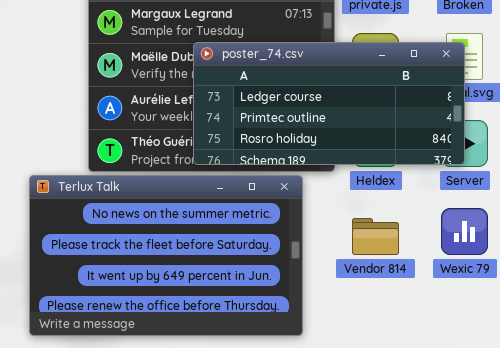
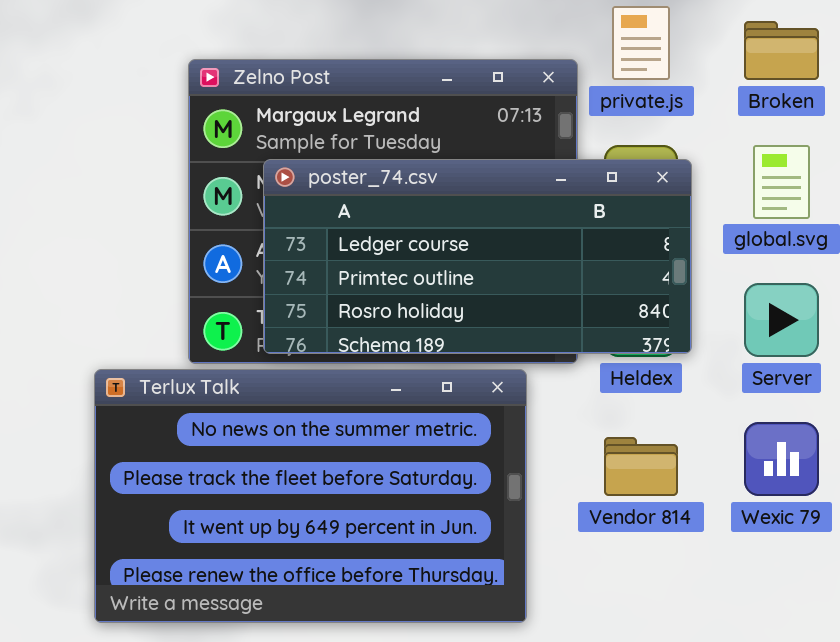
poster_74.csv: [193,42,465,165] -> [263,159,692,354], moved

